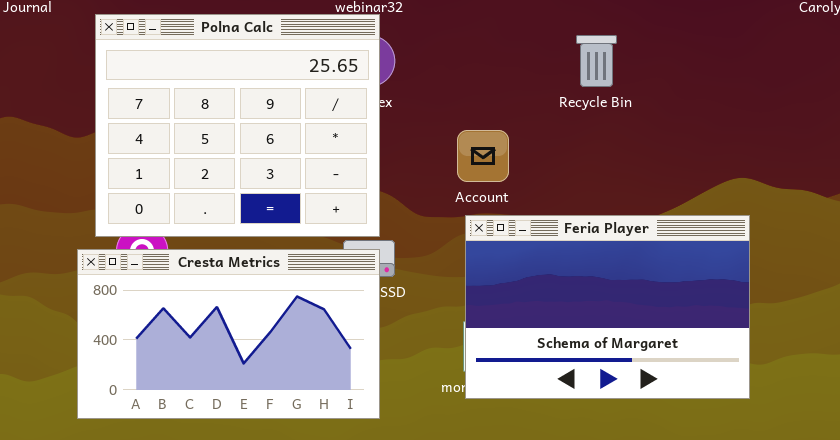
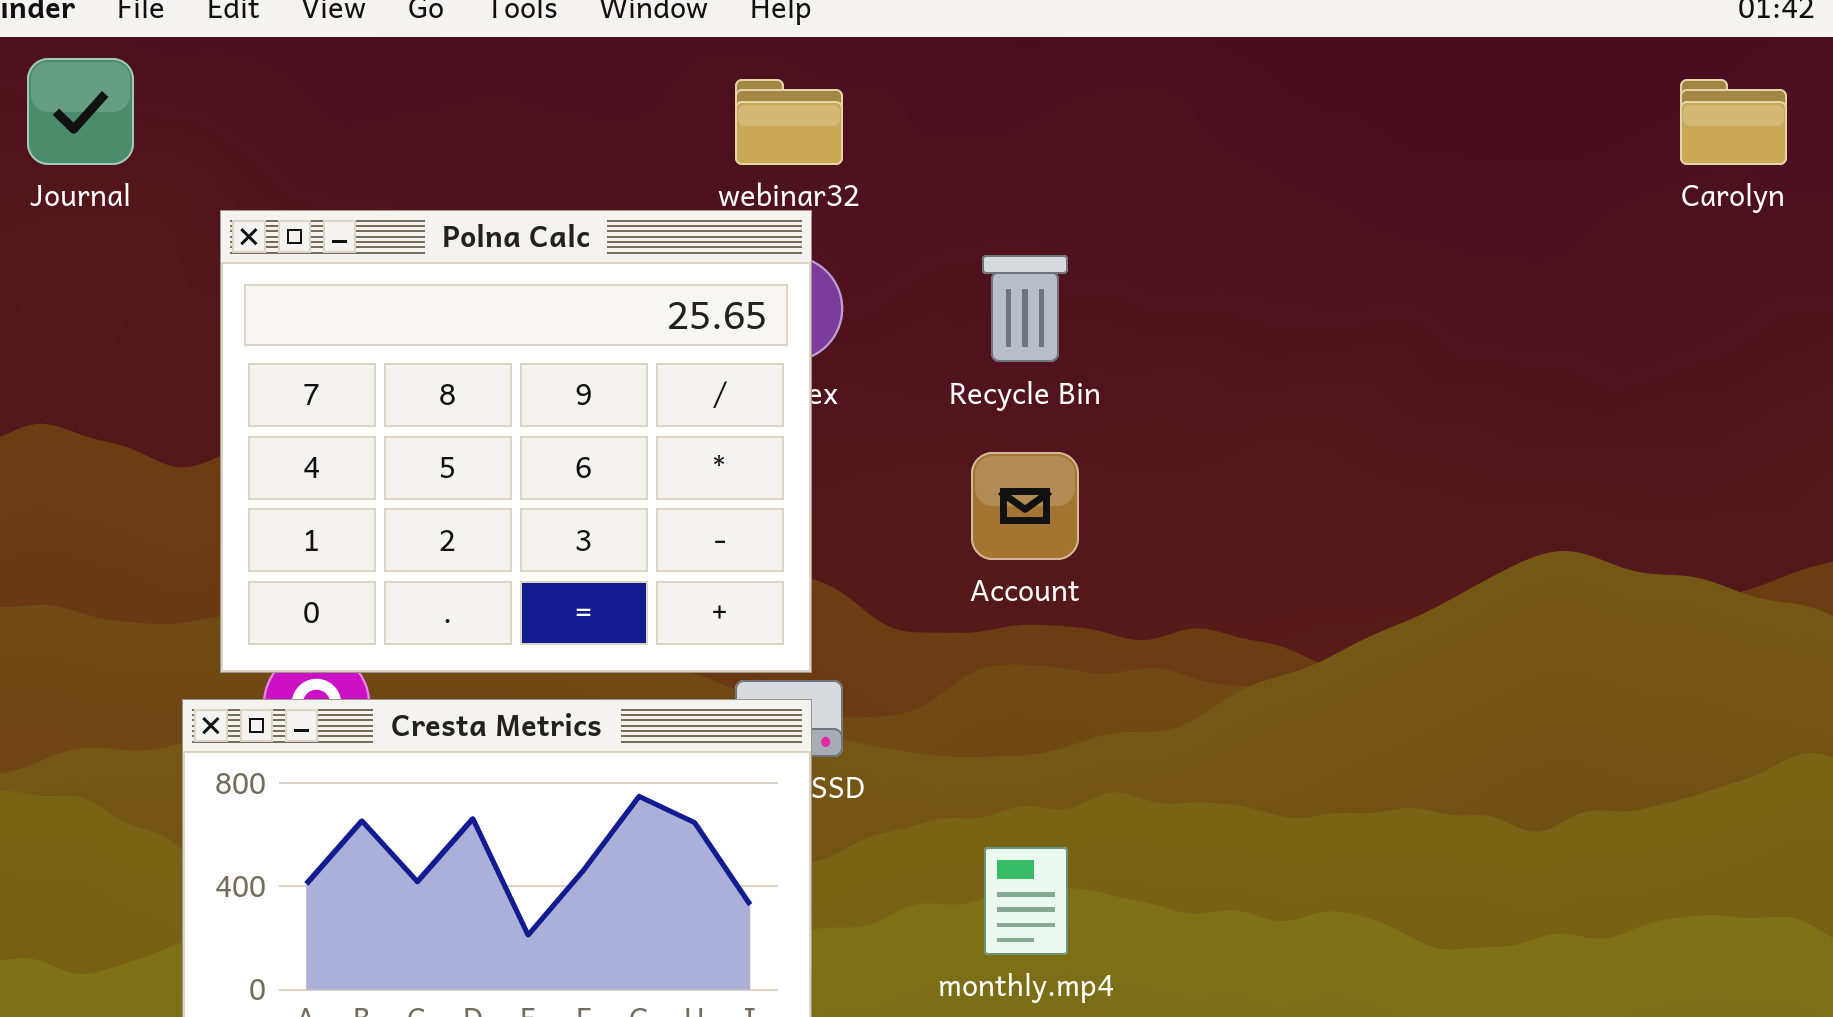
Recycle Bin: [576,35,617,87] -> [982,255,1068,362], moved
Feria Player: [465,215,750,399] -> none, closed

